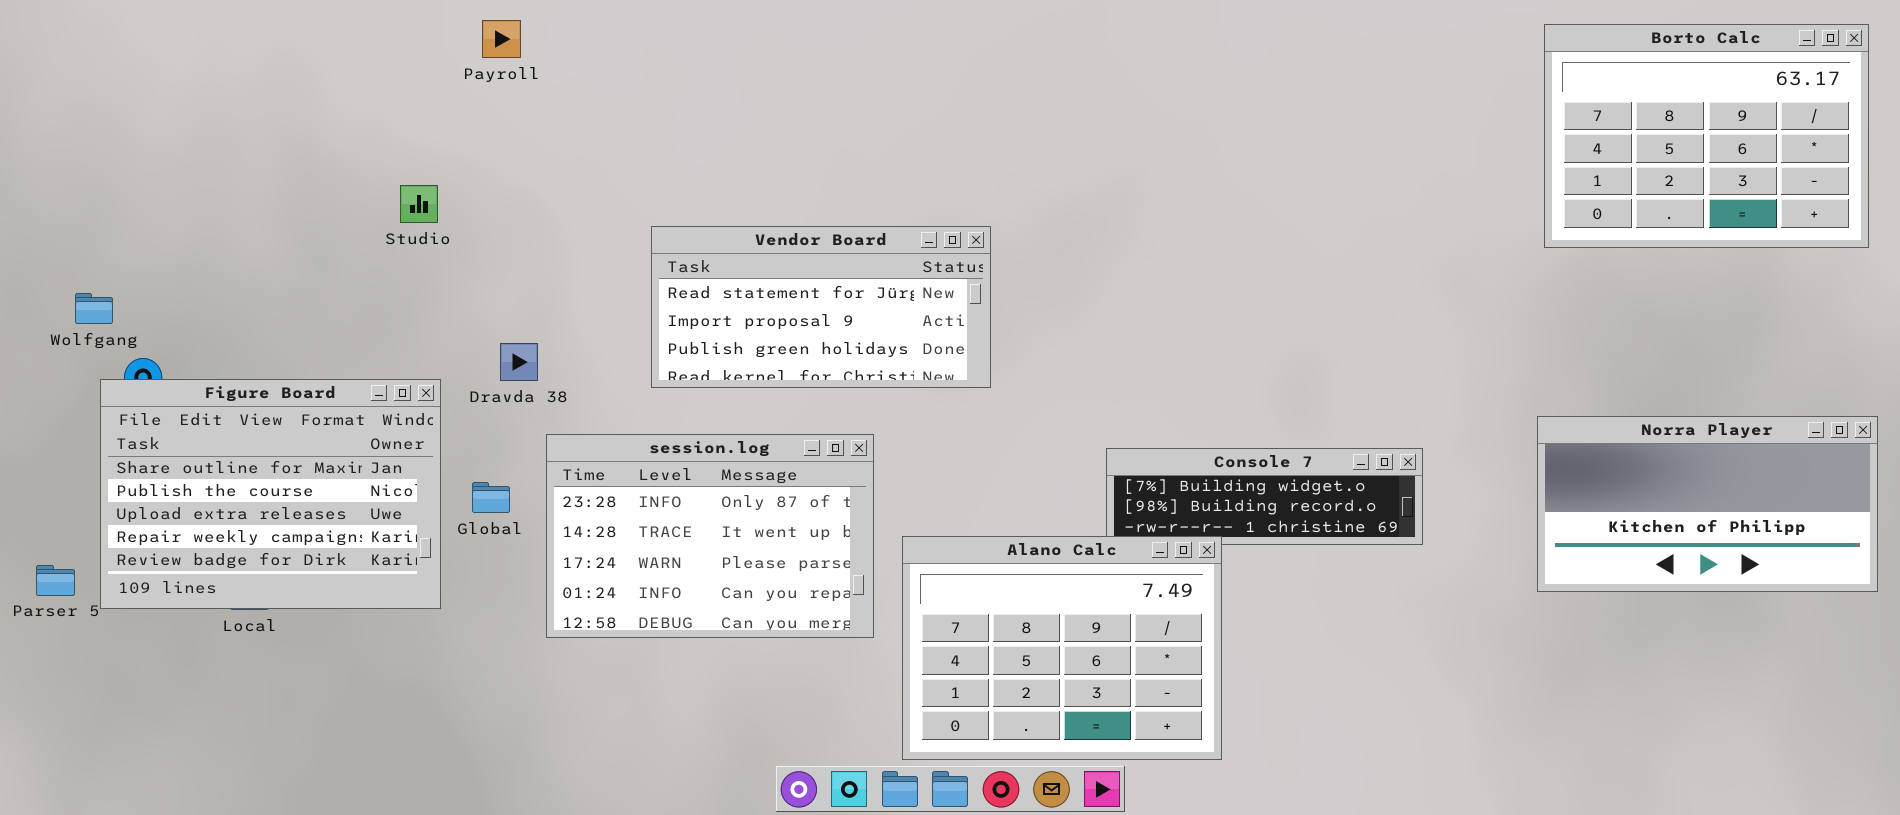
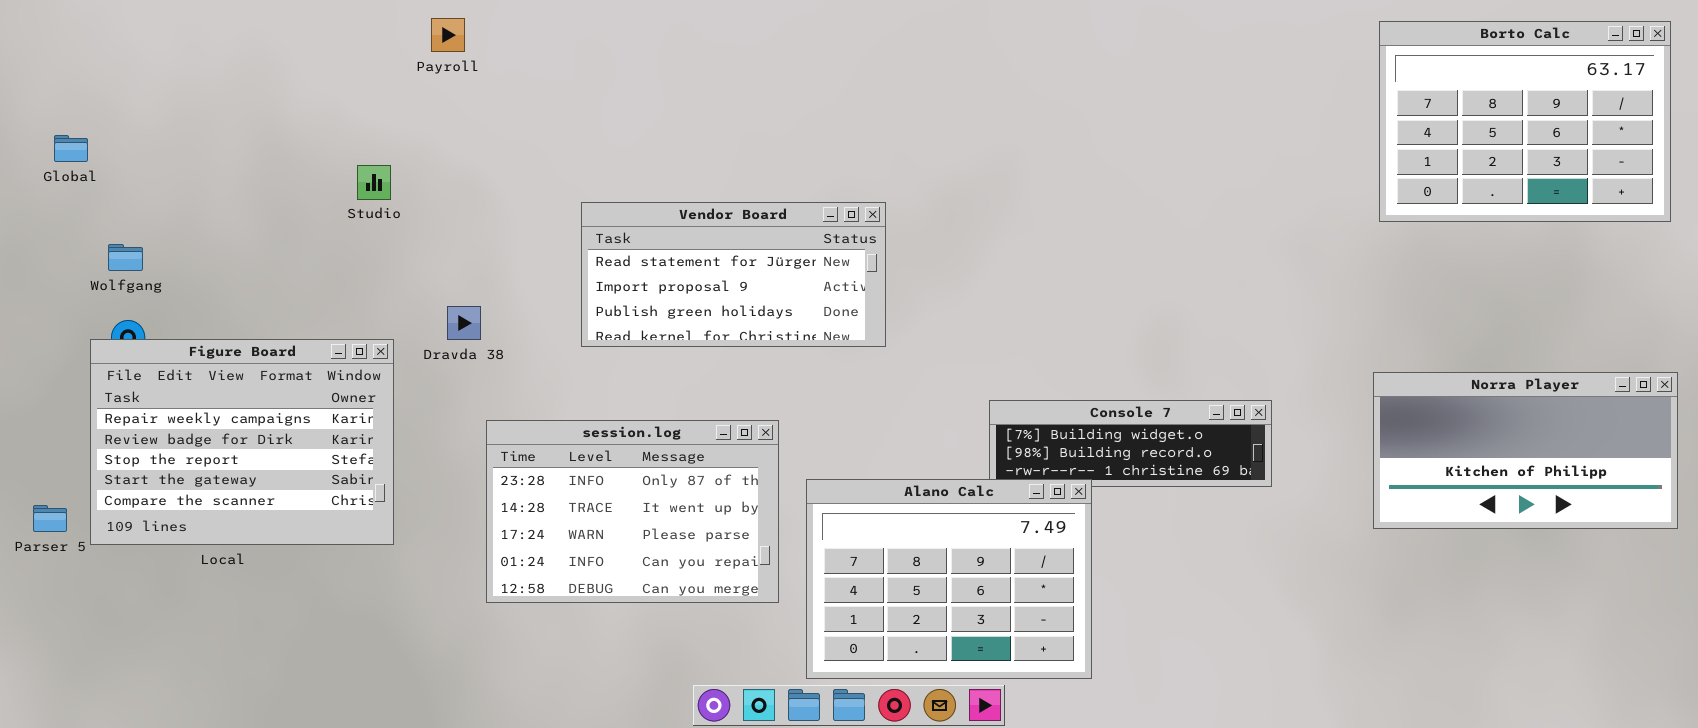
Wolfgang: [75,293,113,324] -> [108,244,143,271], moved
Figure Board: [100,379,441,609] -> [90,339,394,545], scrolled down 3 rows
session.log: [546,434,874,638] -> [486,420,779,603], moved
Global: [472,482,510,513] -> [54,135,88,162], moved

